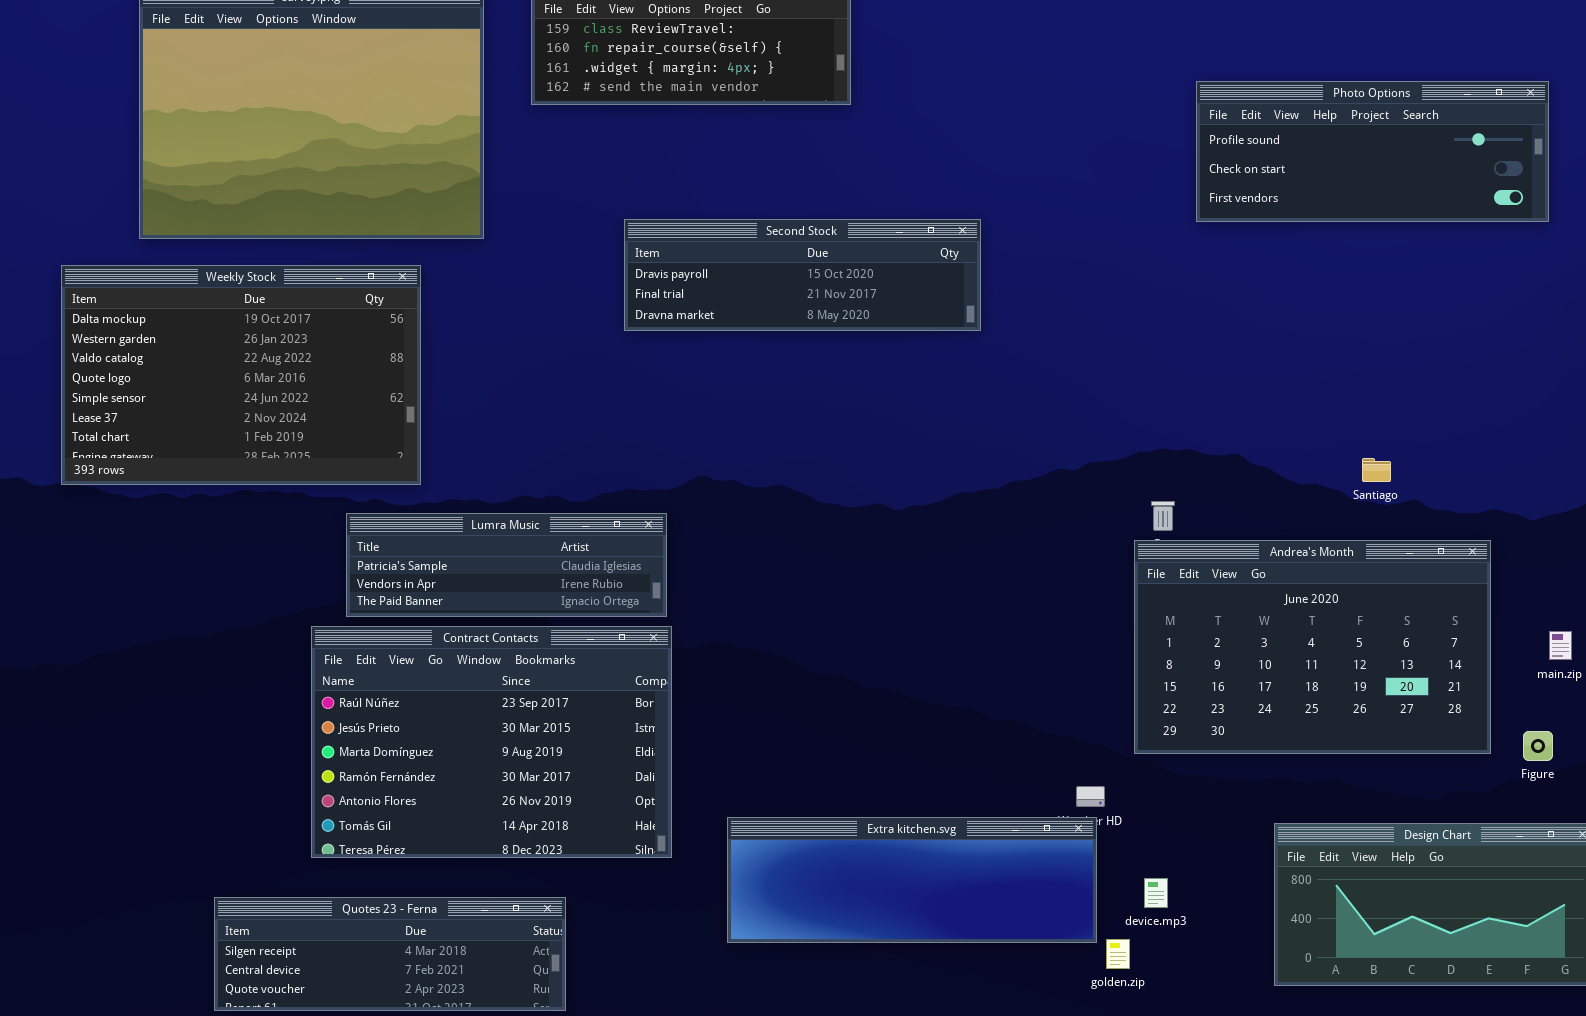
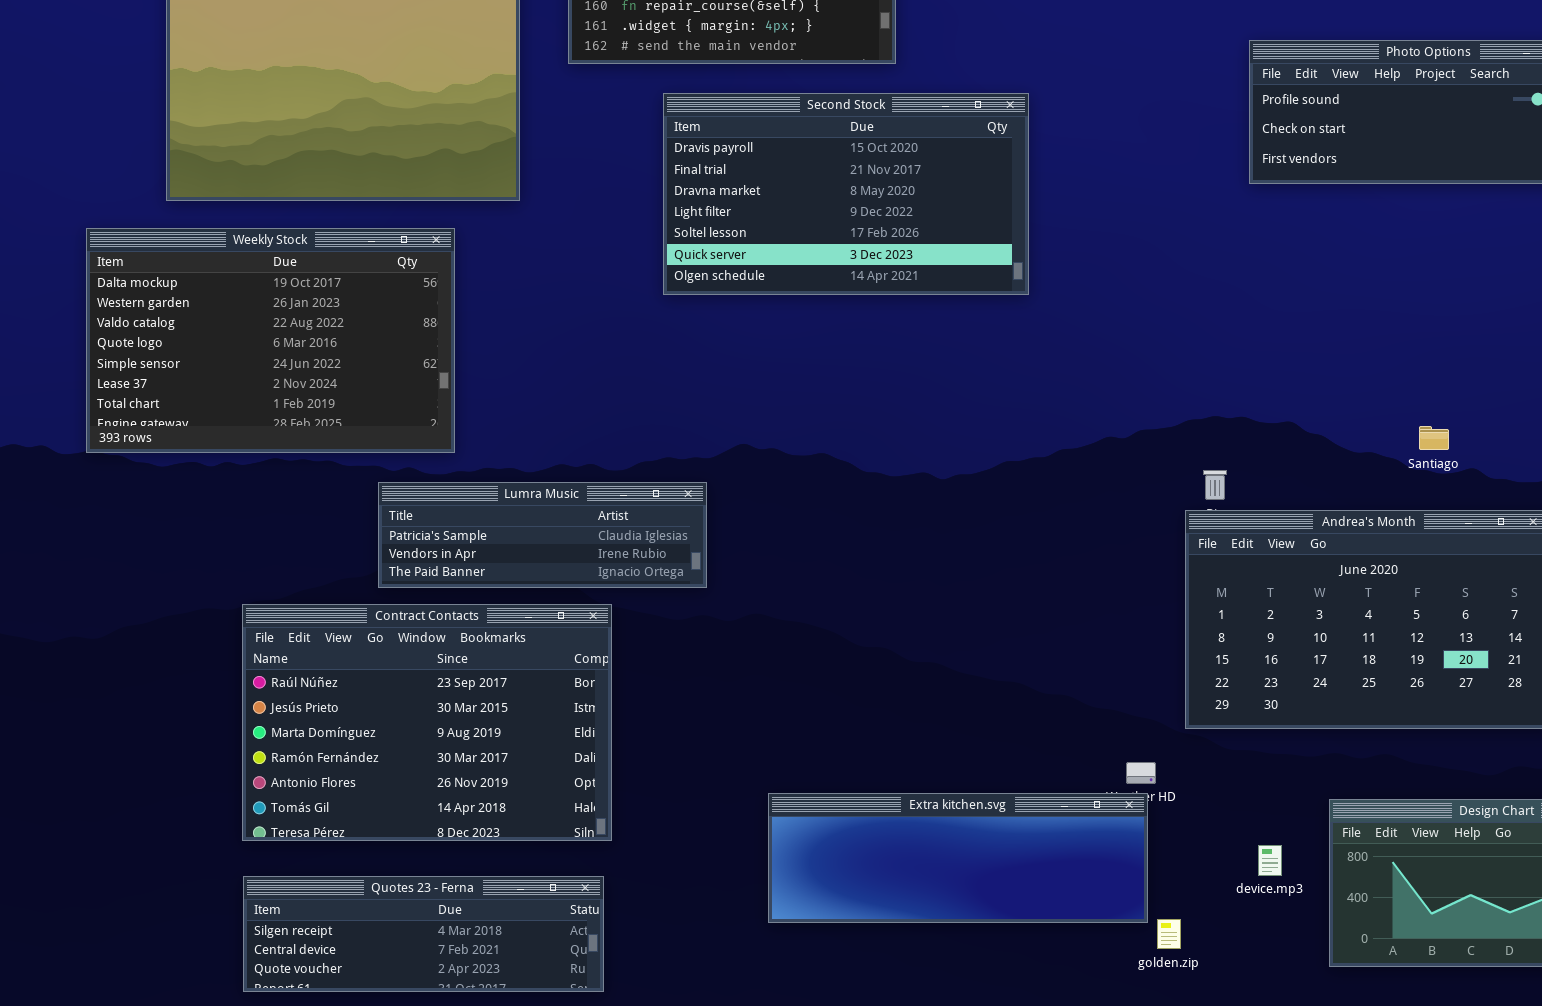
Second Stock: [624,219,981,331] -> [663,93,1029,295], resized
Contract Contacts: [311,626,672,858] -> [242,604,612,841], moved
device.mp3: [1144,878,1168,908] -> [1258,845,1282,876], moved

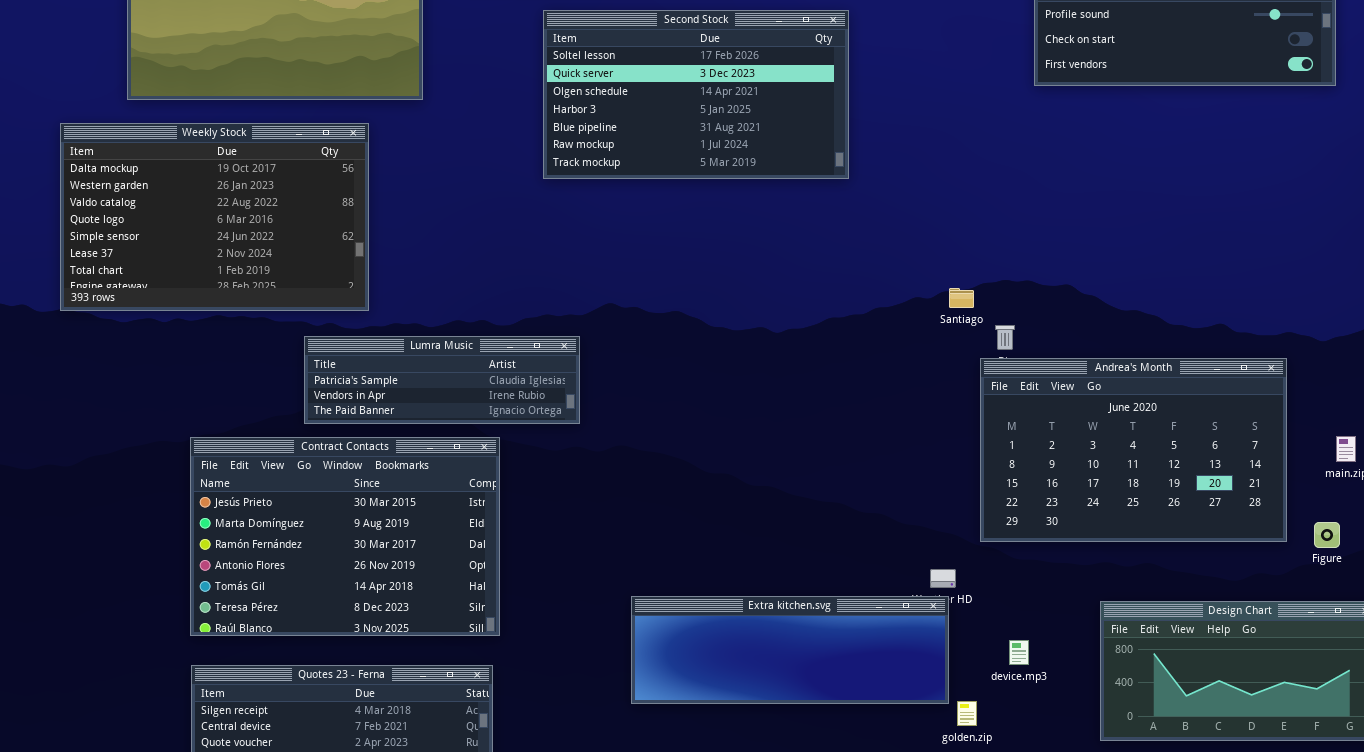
Second Stock: [663,93,1029,295] -> [543,10,849,179], scrolled down 4 rows
Santiago: [1419,426,1449,450] -> [949,288,974,308], moved
Contract Contacts: [242,604,612,841] -> [190,437,500,636], scrolled down 1 row
device.mp3: [1258,845,1282,876] -> [1009,640,1029,665], moved

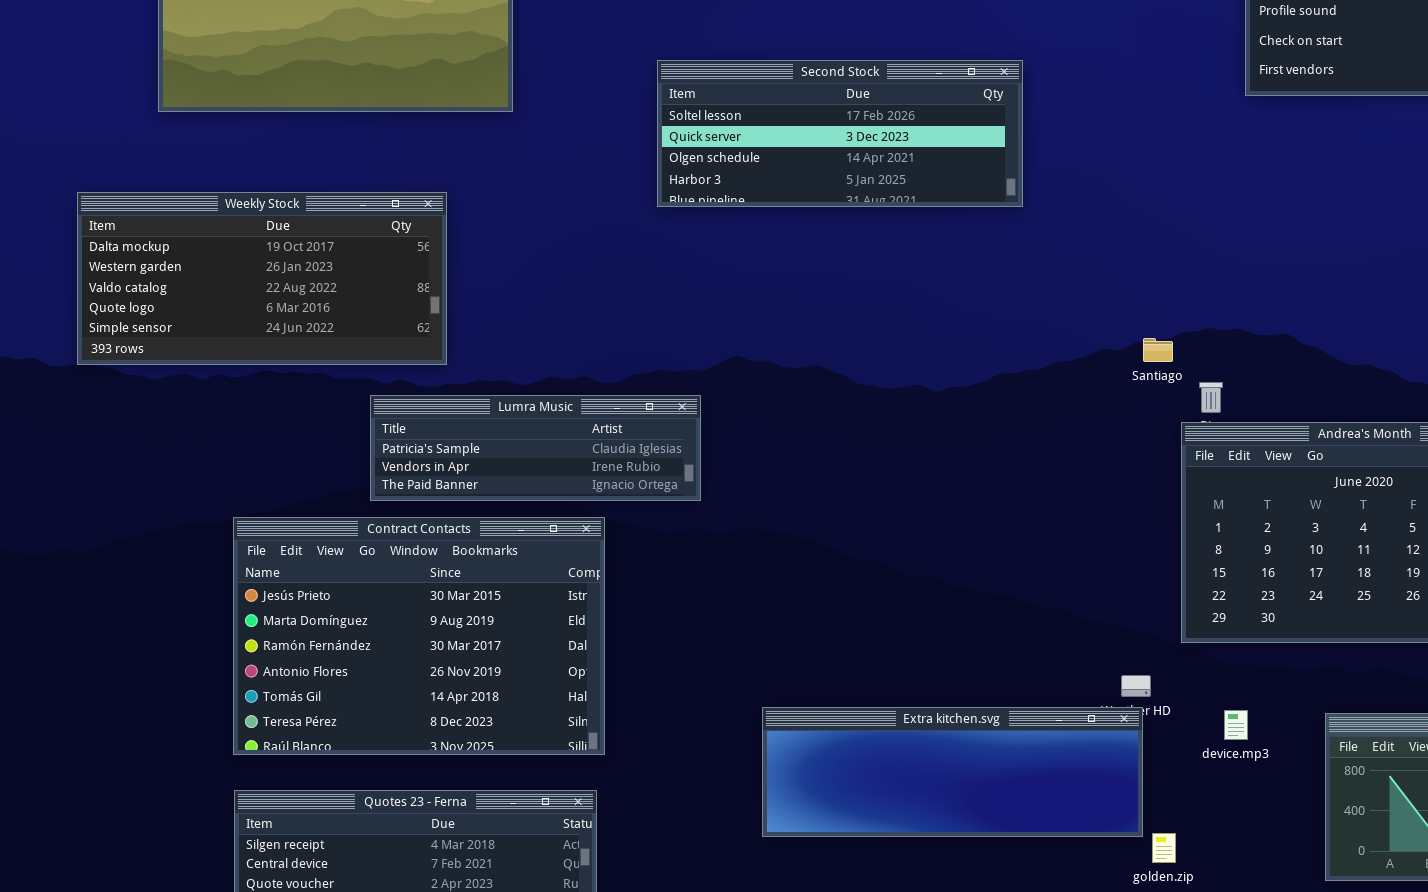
Second Stock: [543,10,849,179] -> [657,60,1023,207], resized
Weekly Stock: [60,123,369,311] -> [77,192,447,365], resized
device.mp3: [1009,640,1029,665] -> [1224,710,1248,740], moved

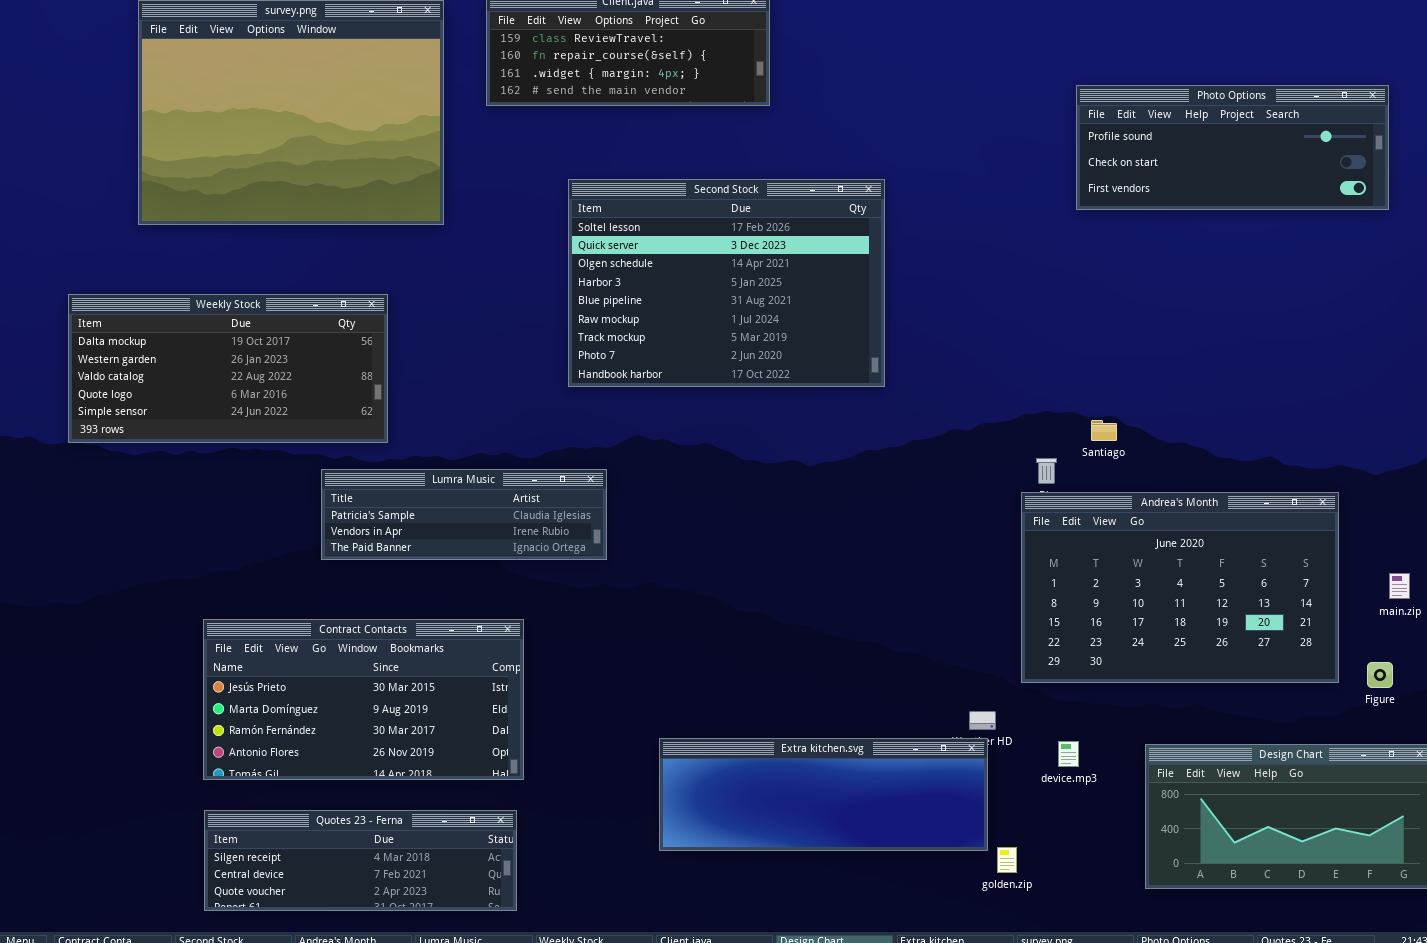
Second Stock: [657,60,1023,207] -> [568,179,885,387], resized
Santiago: [1143,338,1173,362] -> [1091,420,1117,441], moved
Contract Contacts: [233,517,605,755] -> [203,619,524,780], resized

